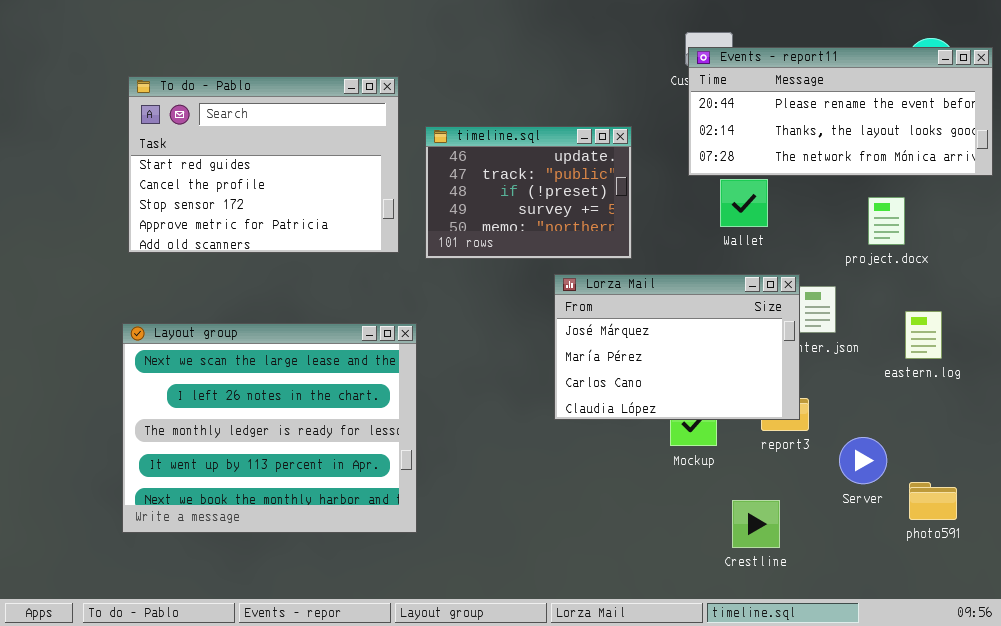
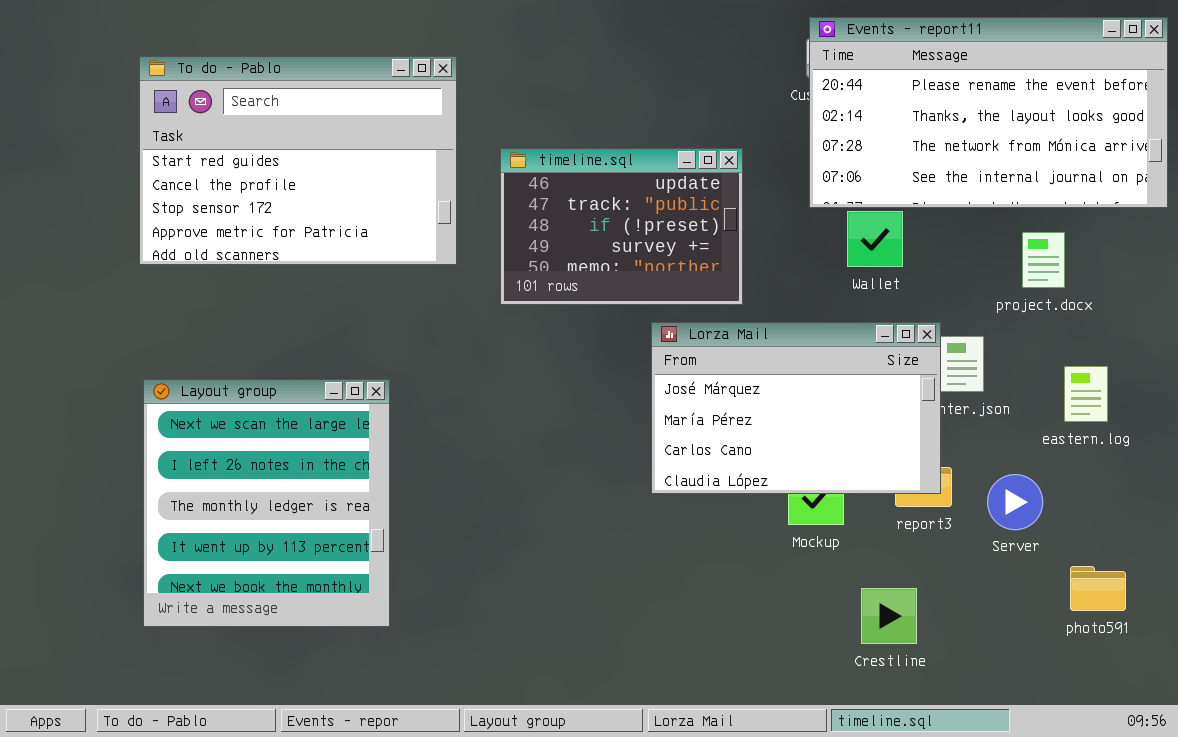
Events - report11: [688,47,993,176] -> [809,17,1168,208], resized
To do - Pablo: [128,76,399,253] -> [139,56,457,265], moved
Layout group: [122,323,417,533] -> [143,379,390,627], resized
Server: [839,437,887,484] -> [987,474,1043,530], moved

